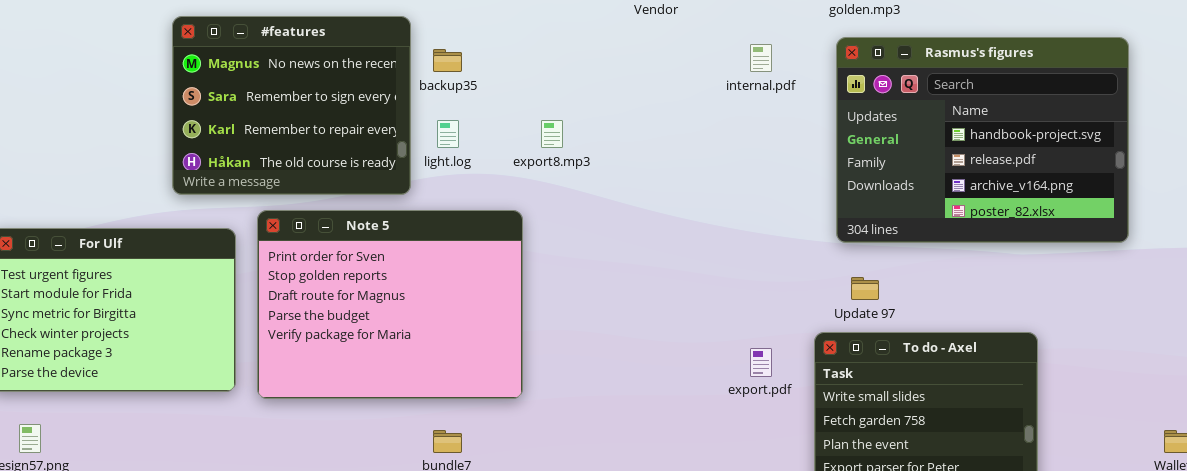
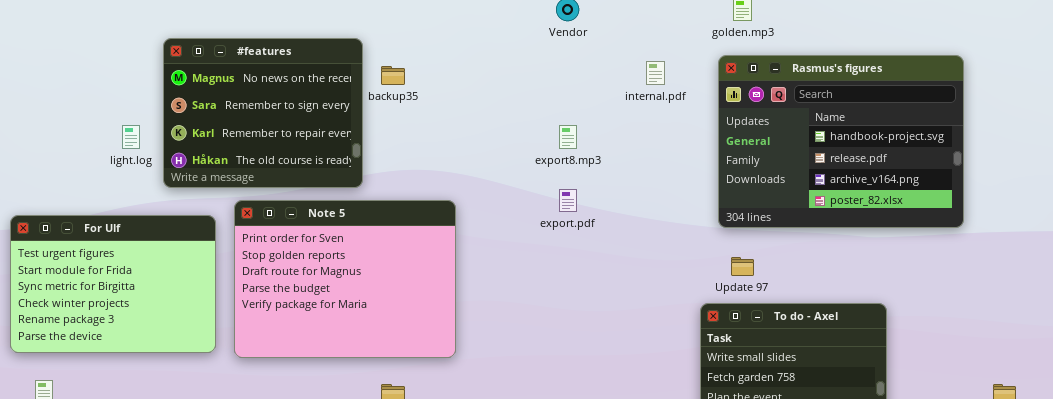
light.log: [437,120,459,148] -> [122,125,140,149], moved
export8.mp3: [541,120,563,148] -> [559,125,577,149], moved
export.pdf: [750,348,772,377] -> [559,189,577,212], moved

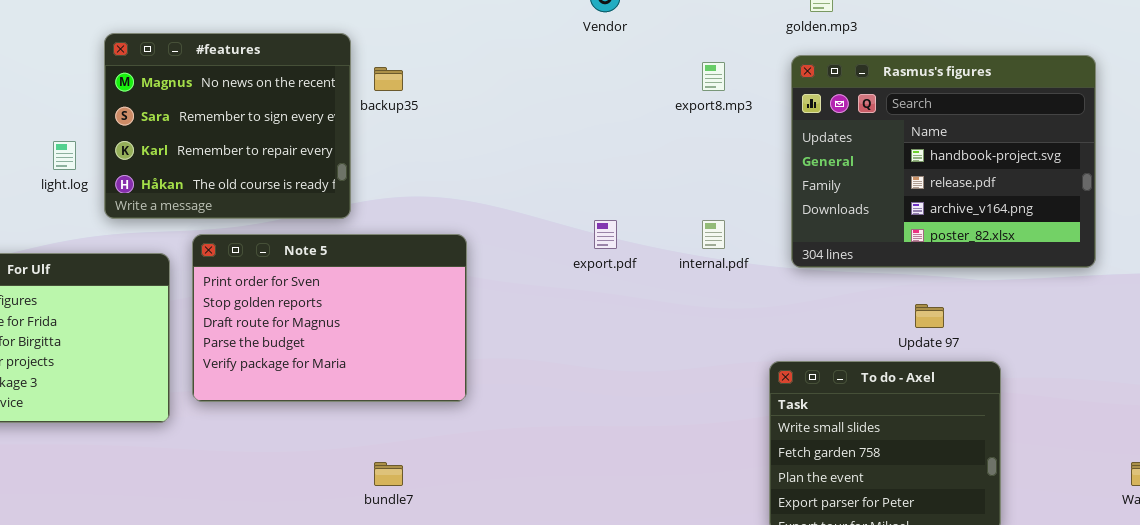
internal.pdf: [646,61,665,85] -> [702,220,725,249], moved
export8.mp3: [559,125,577,149] -> [702,62,725,91], moved
Note 5: [234,200,456,358] -> [192,234,467,402], resized
Update 97: [731,257,754,276] -> [915,304,944,328], moved

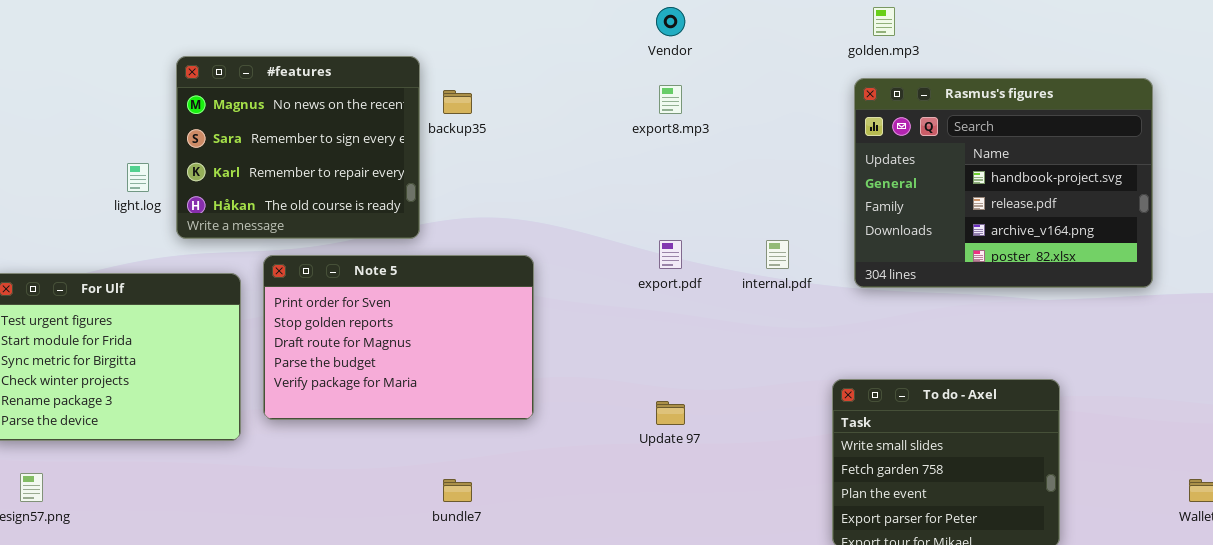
export8.mp3: [702,62,725,91] -> [659,85,682,114], moved
Update 97: [915,304,944,328] -> [656,401,685,425], moved

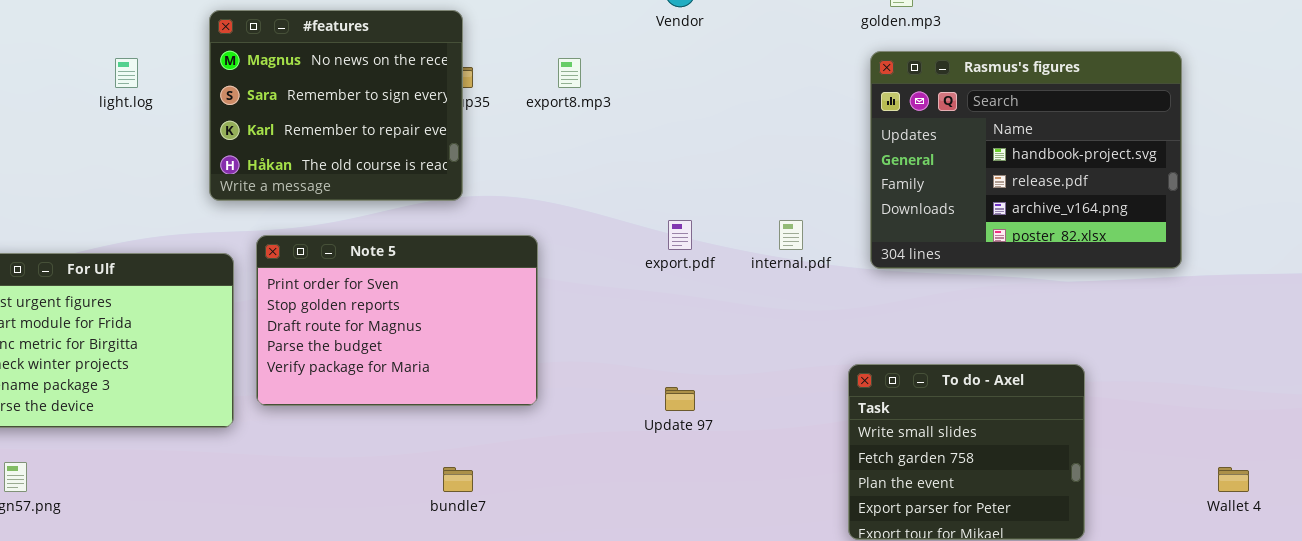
#features: [176,56,420,239] -> [209,10,463,201], moved
export8.mp3: [659,85,682,114] -> [558,58,581,88], moved
light.log: [127,163,149,192] -> [115,58,138,88], moved

